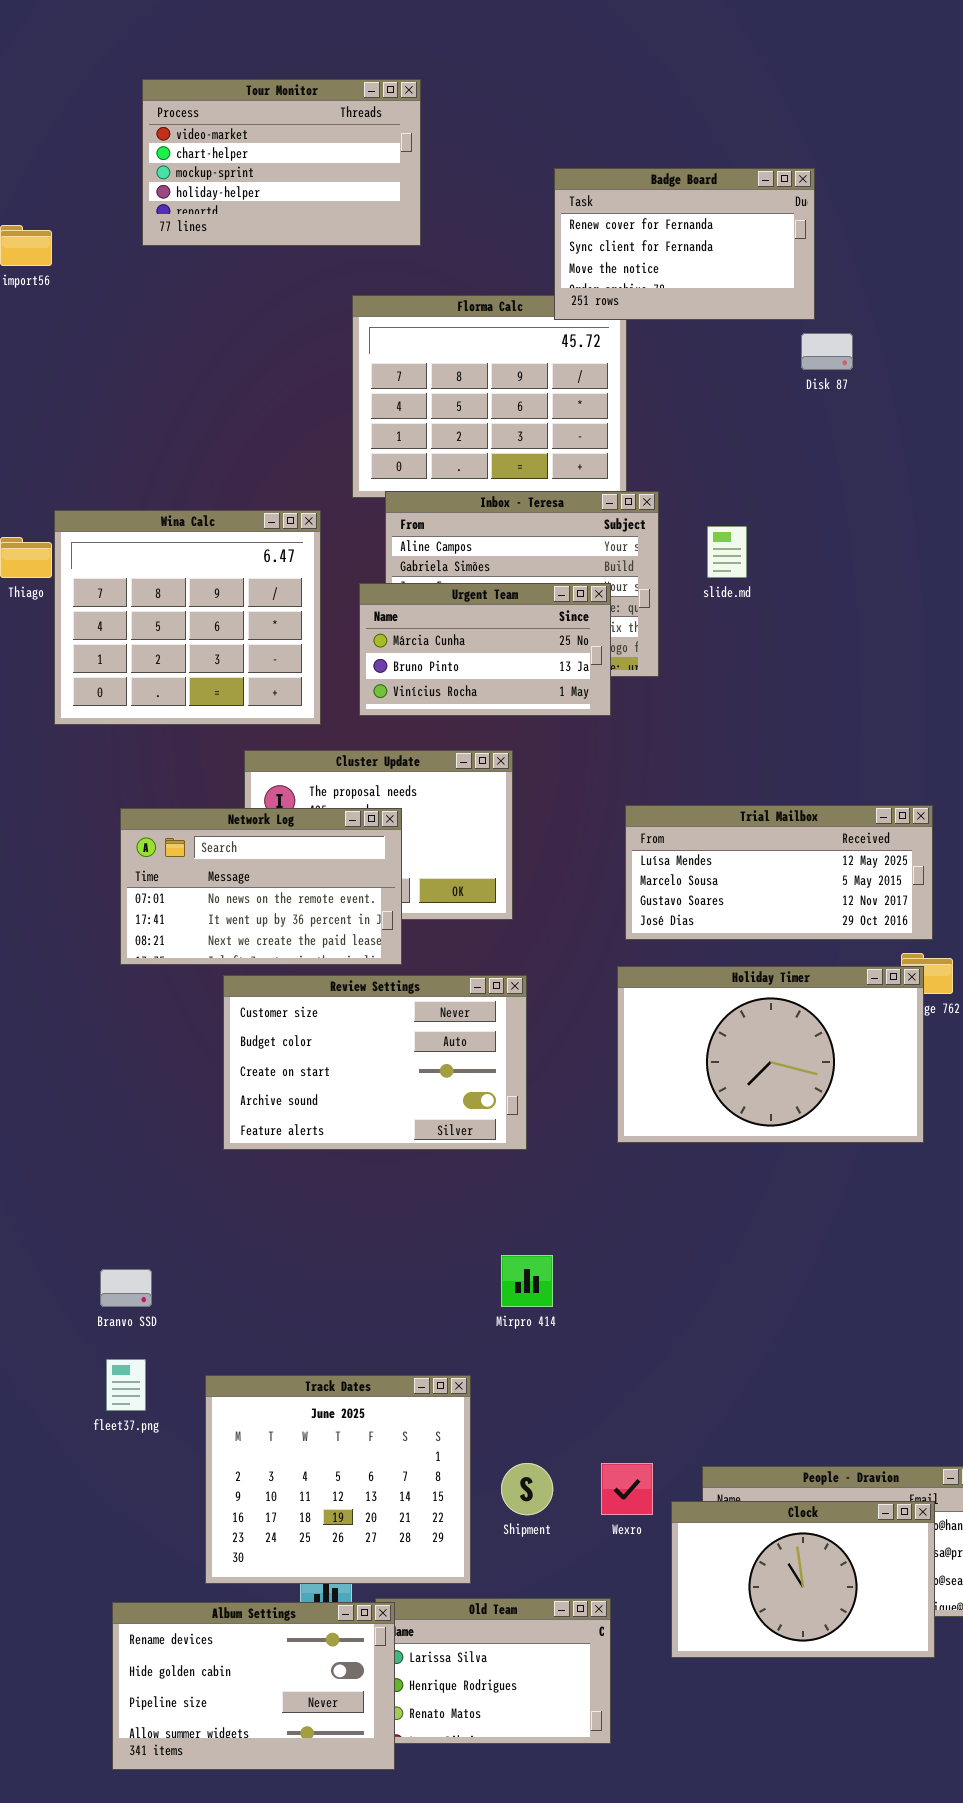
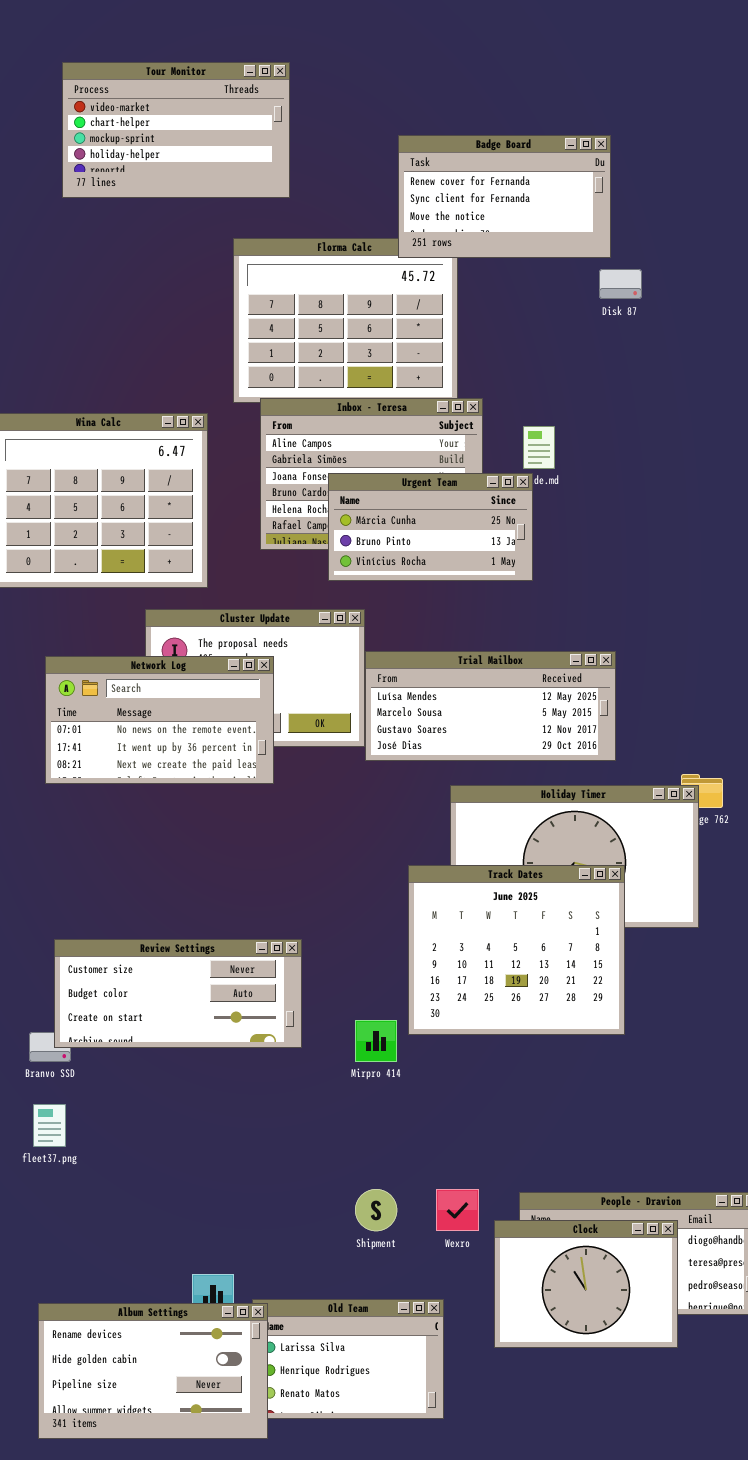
Urgent Team: [359,583,611,716] -> [328,473,533,581], moved
Trial Mailbox: [625,805,933,940] -> [365,651,616,761], moved
Review Settings: [223,975,527,1150] -> [54,939,302,1048], moved, resized
Track Dates: [205,1375,471,1584] -> [408,865,625,1035], moved
Clock: [671,1501,935,1658] -> [494,1220,678,1348], resized

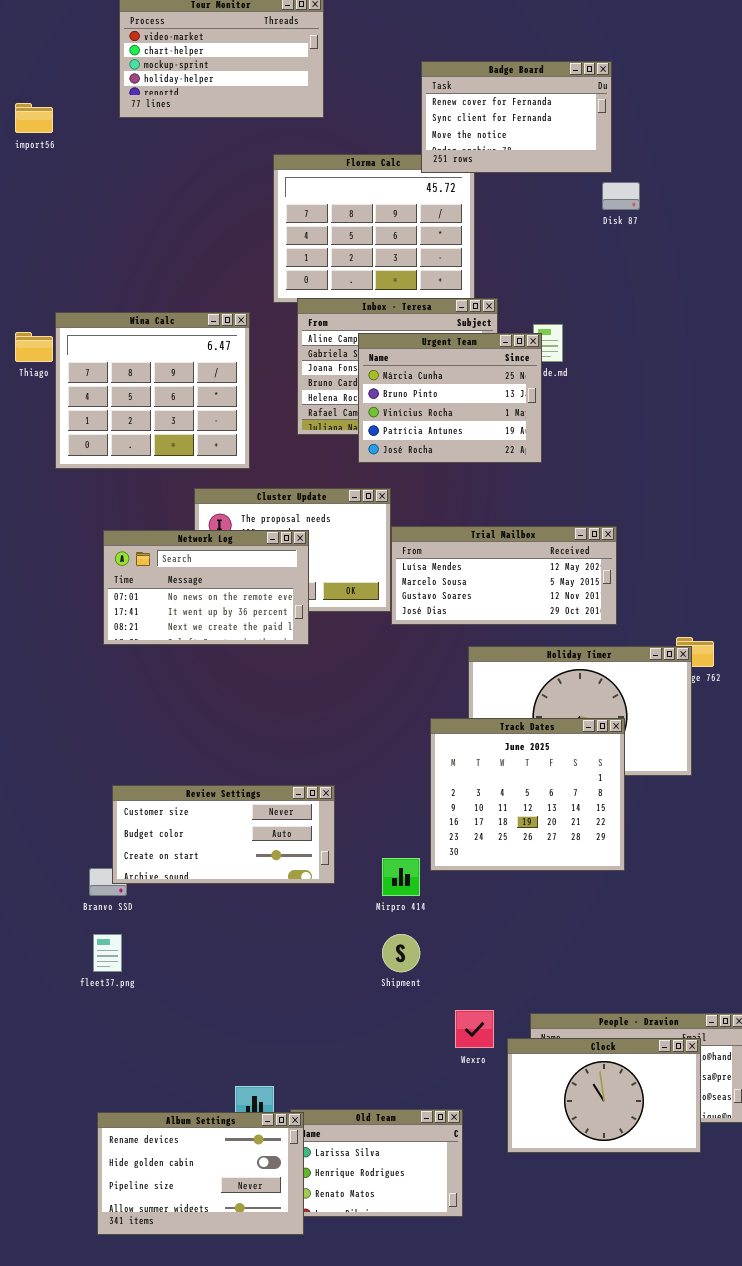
Urgent Team: [328,473,533,581] -> [358,333,542,463], resized
Shipment: [355,1189,397,1231] -> [382,934,420,972], moved
Clock: [494,1220,678,1348] -> [507,1038,701,1153], resized

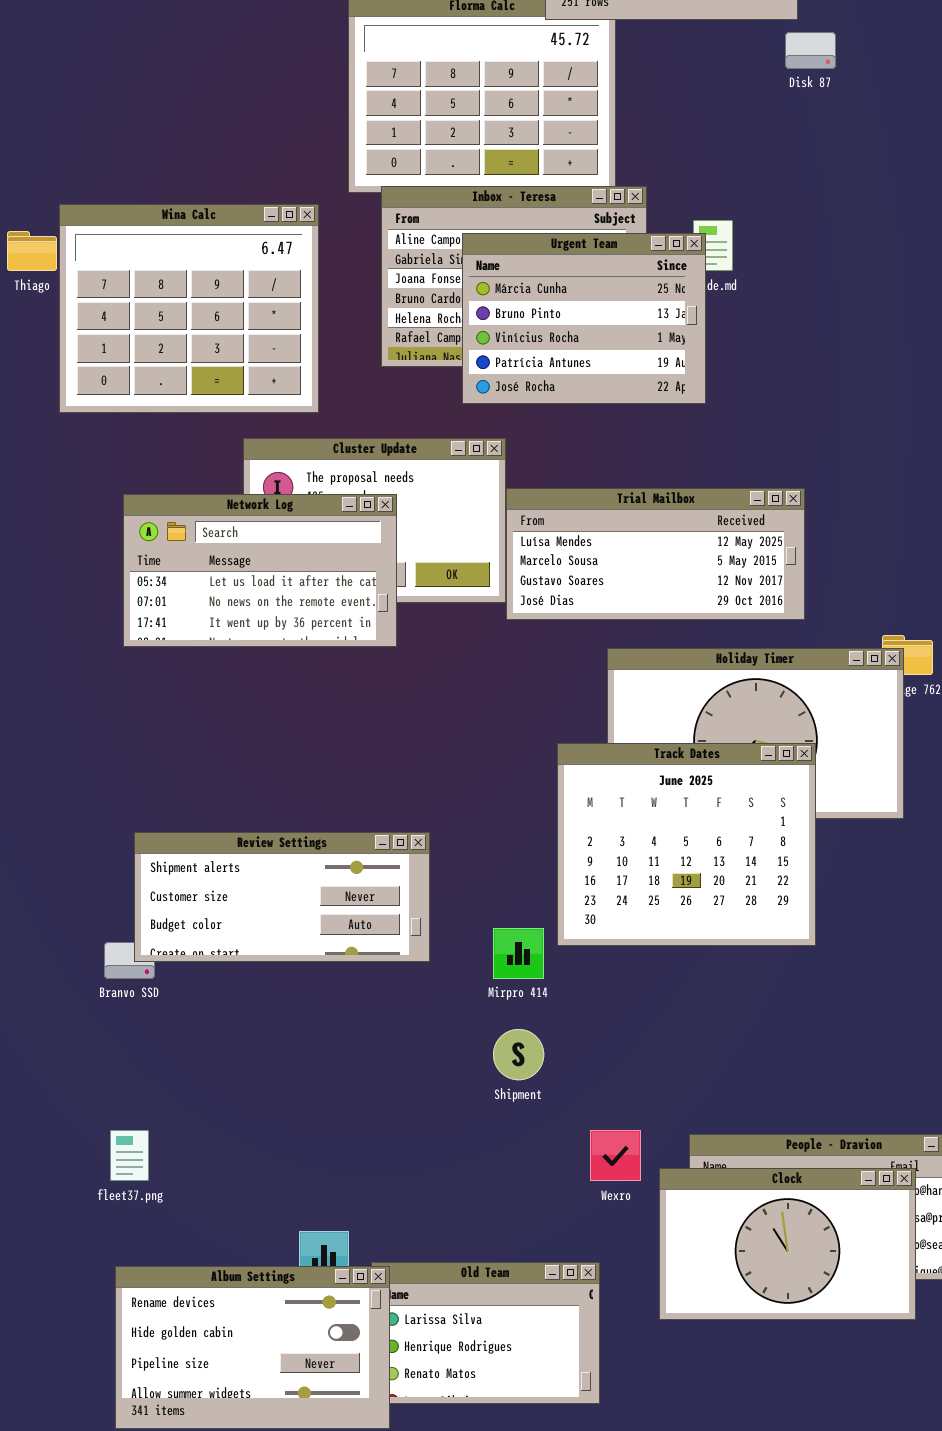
Network Log: [103,530,309,645] -> [123,494,397,647], scrolled up 1 row
Review Settings: [112,785,335,884] -> [134,832,430,962], scrolled up 1 row
fleet37.png: [93,934,122,972] -> [110,1130,149,1181], moved

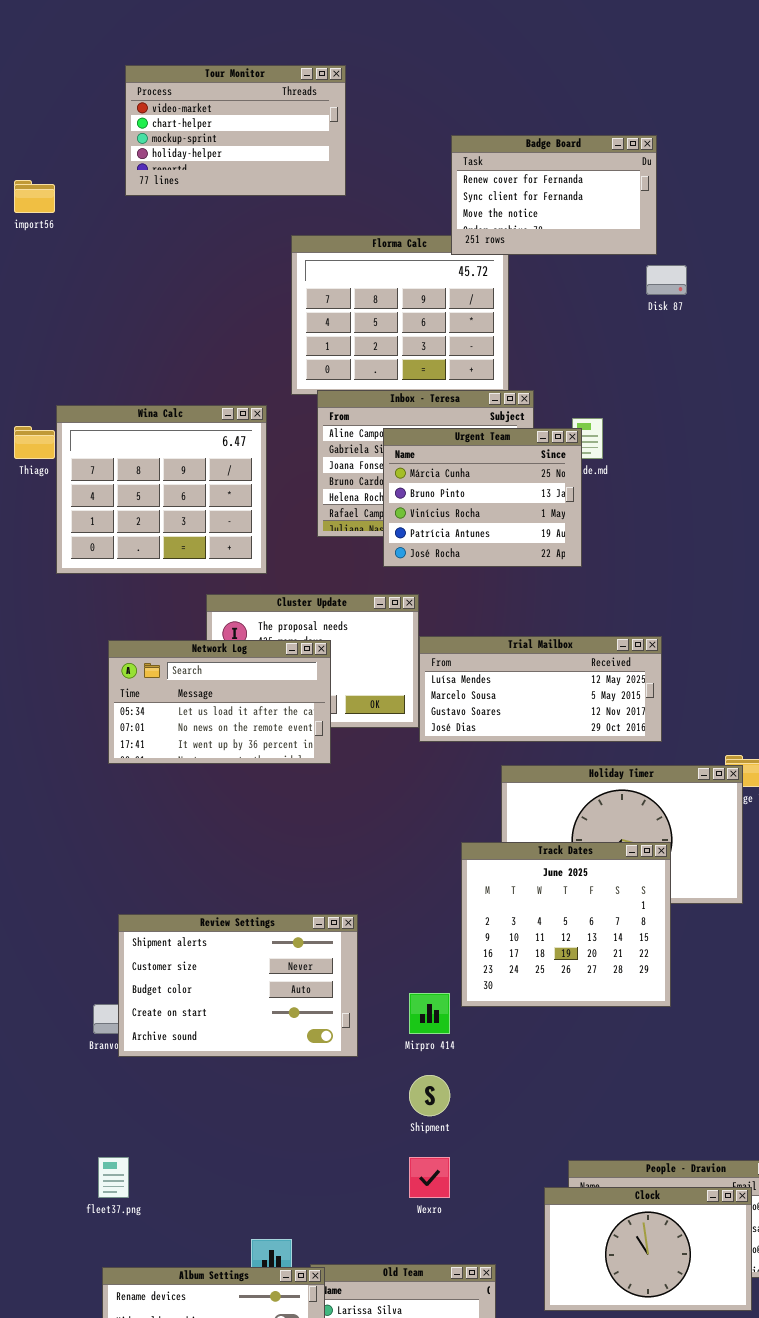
Review Settings: [134,832,430,962] -> [118,914,358,1057], resized
Wexro: [590,1130,641,1181] -> [409,1157,450,1198], moved

